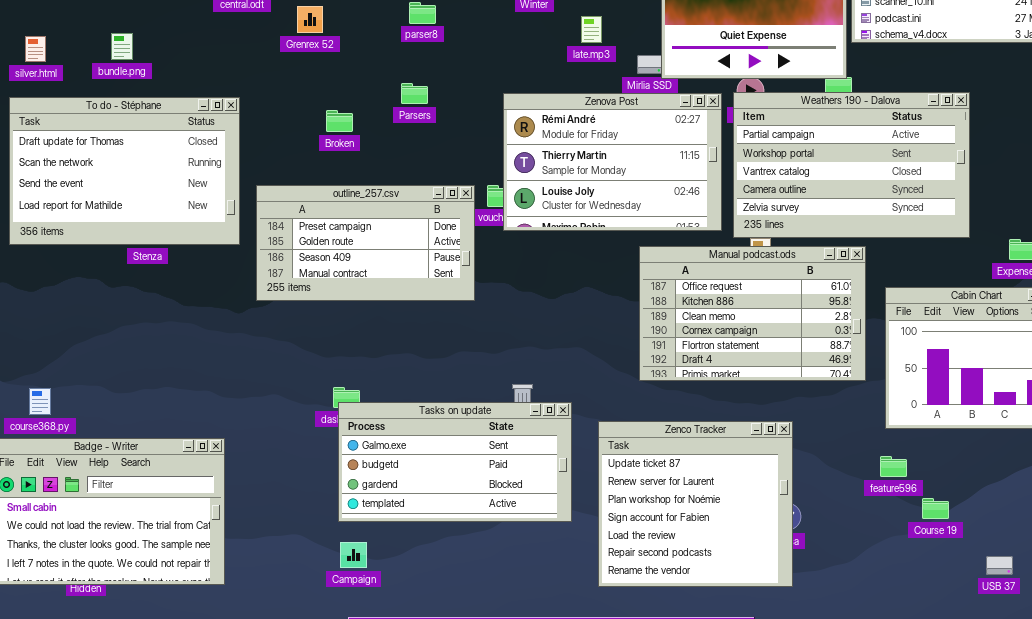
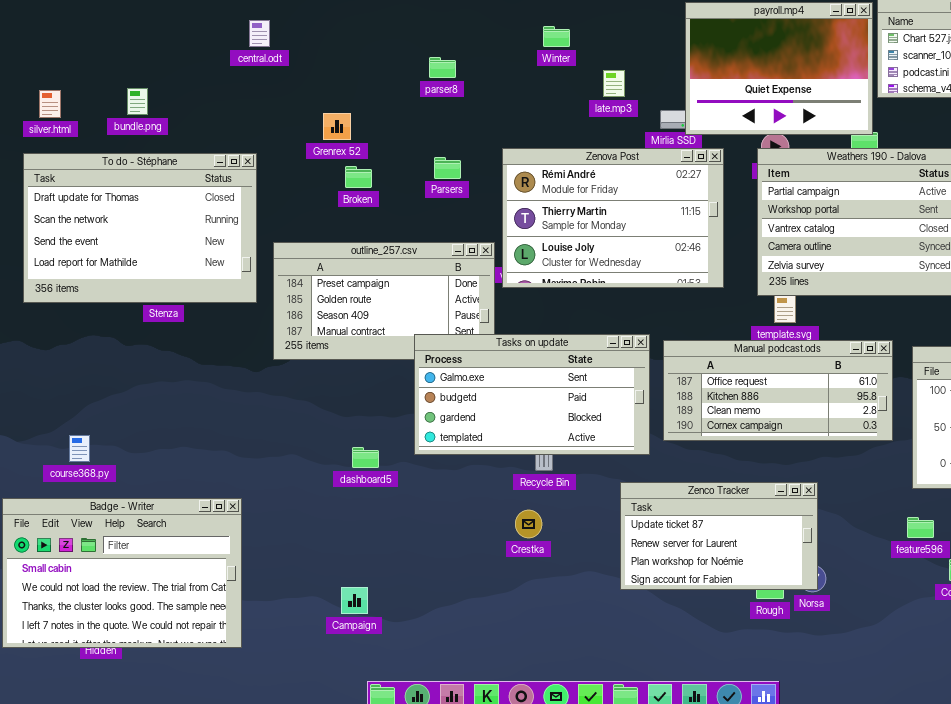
Grenrex 52: [297,6,323,33] -> [323,113,351,140], moved
Parsers: [401,83,428,104] -> [434,157,461,179], moved
Zenova Post: [503,93,722,231] -> [502,148,724,288], moved
Manual podcast.ods: [639,246,866,381] -> [663,340,893,441], resized
course368.py: [29,388,51,415] -> [69,435,90,462], moved
Tasks on update: [338,402,572,522] -> [414,334,650,455], moved
Zenco Tracker: [598,421,793,587] -> [620,482,818,590], resized
Campaign: [340,542,367,568] -> [341,587,368,614], moved

